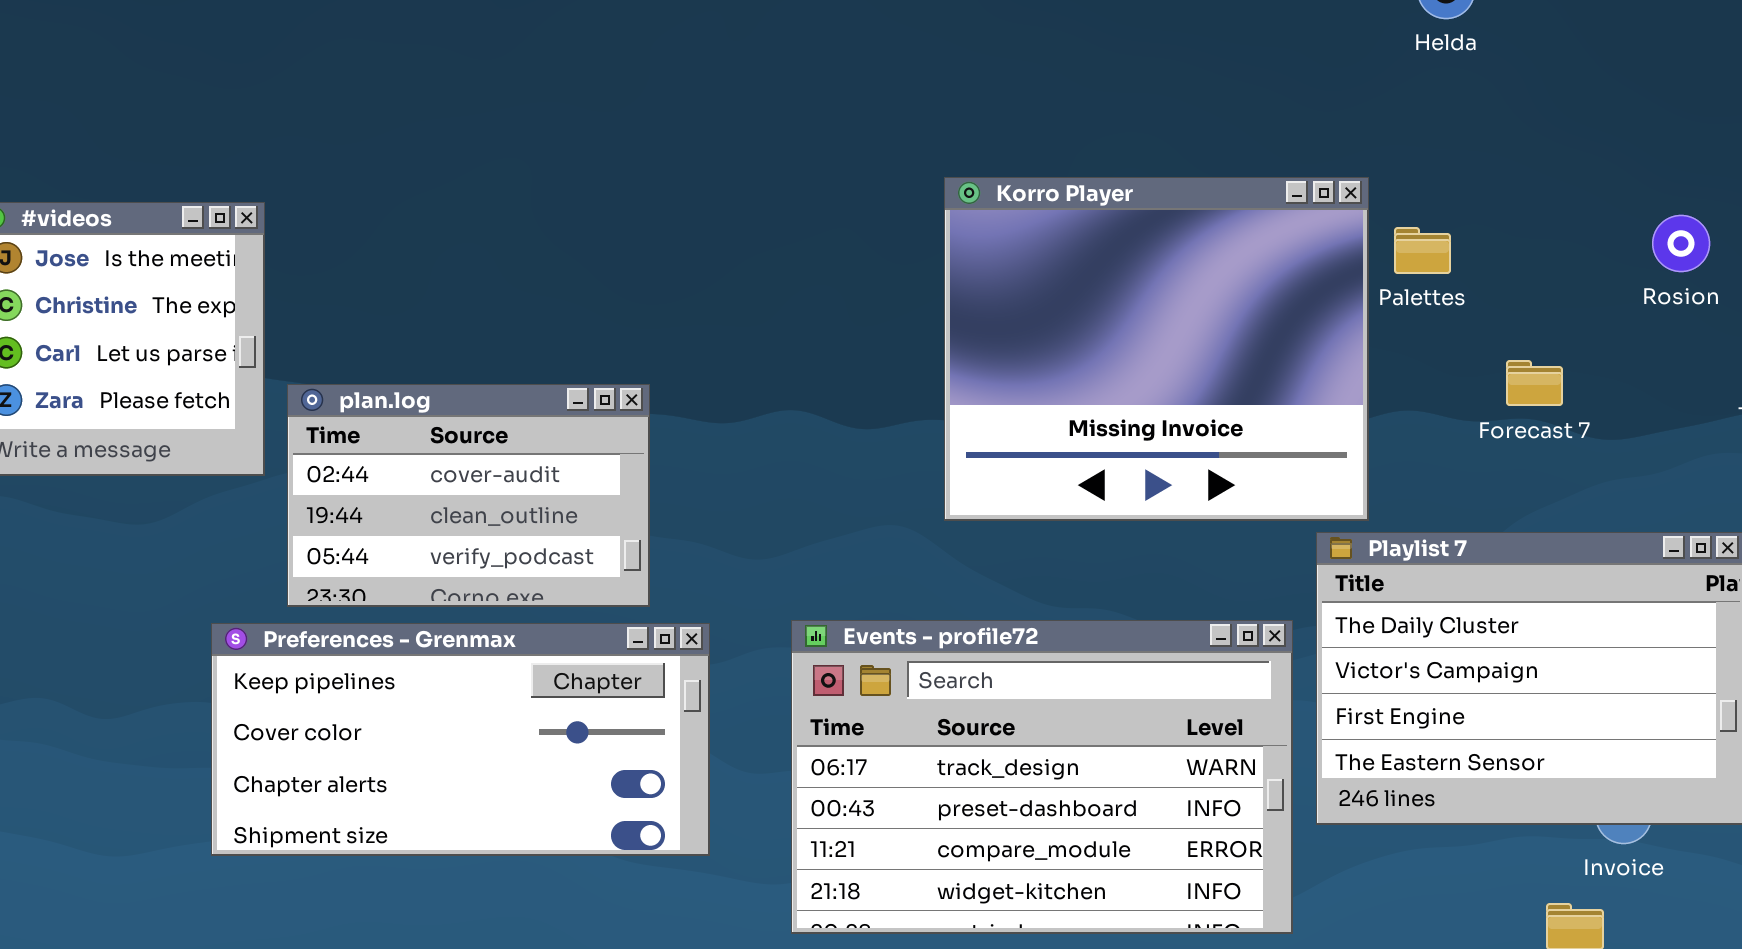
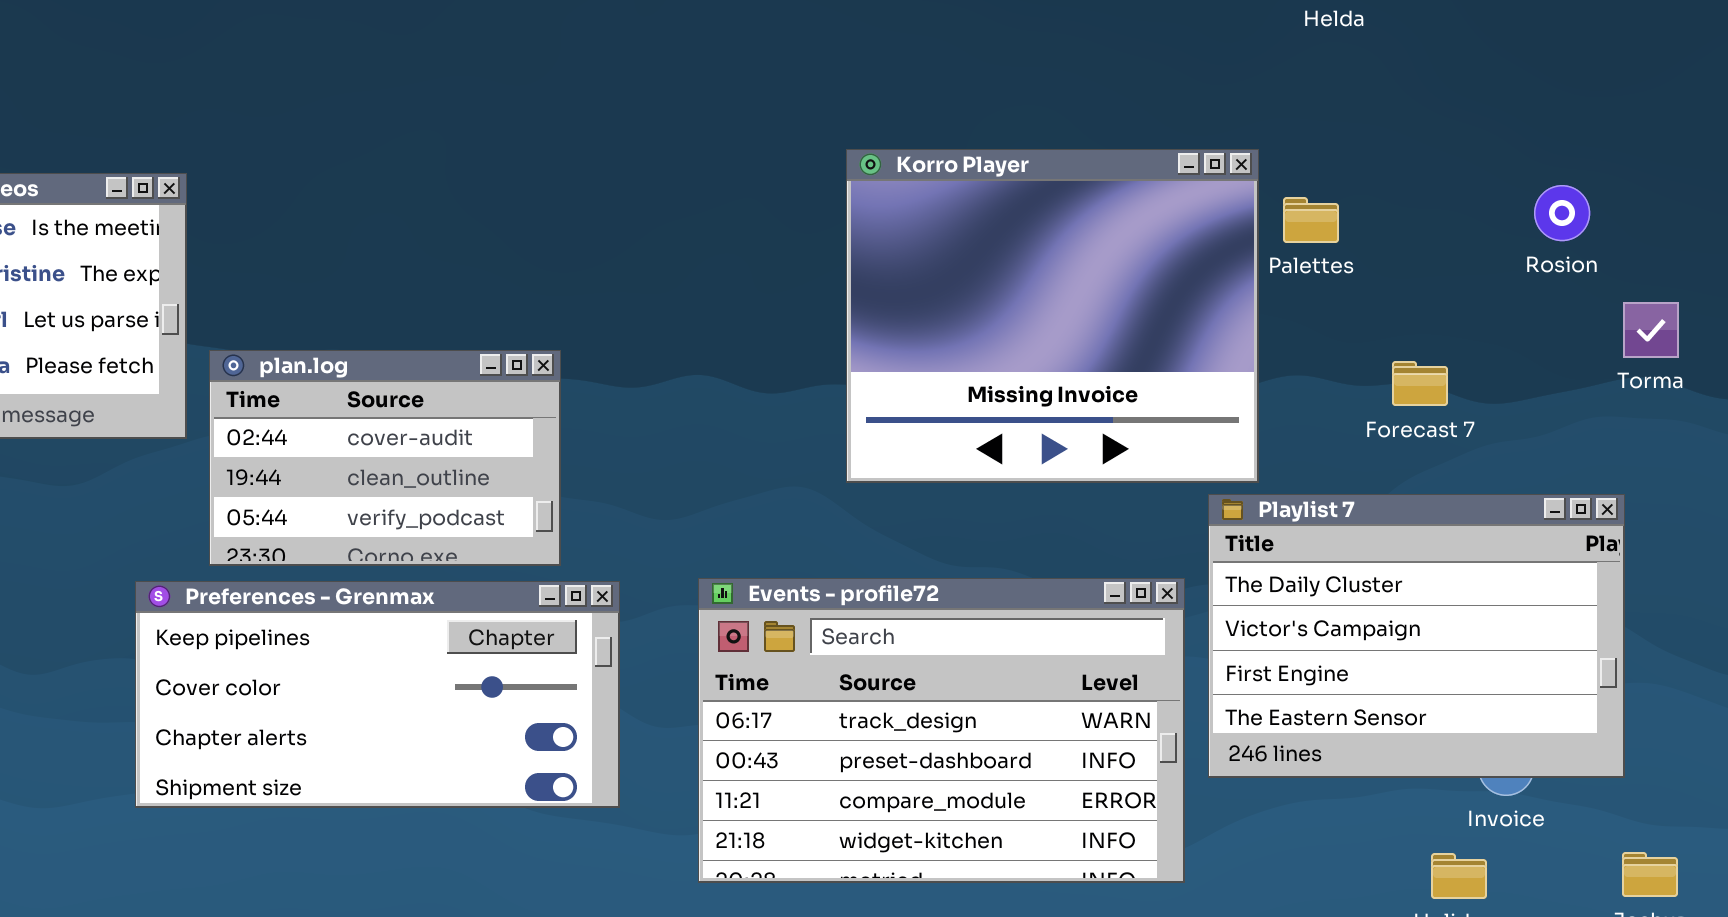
Forecast 7: [1506,360,1563,406] -> [1392,361,1448,406], moved

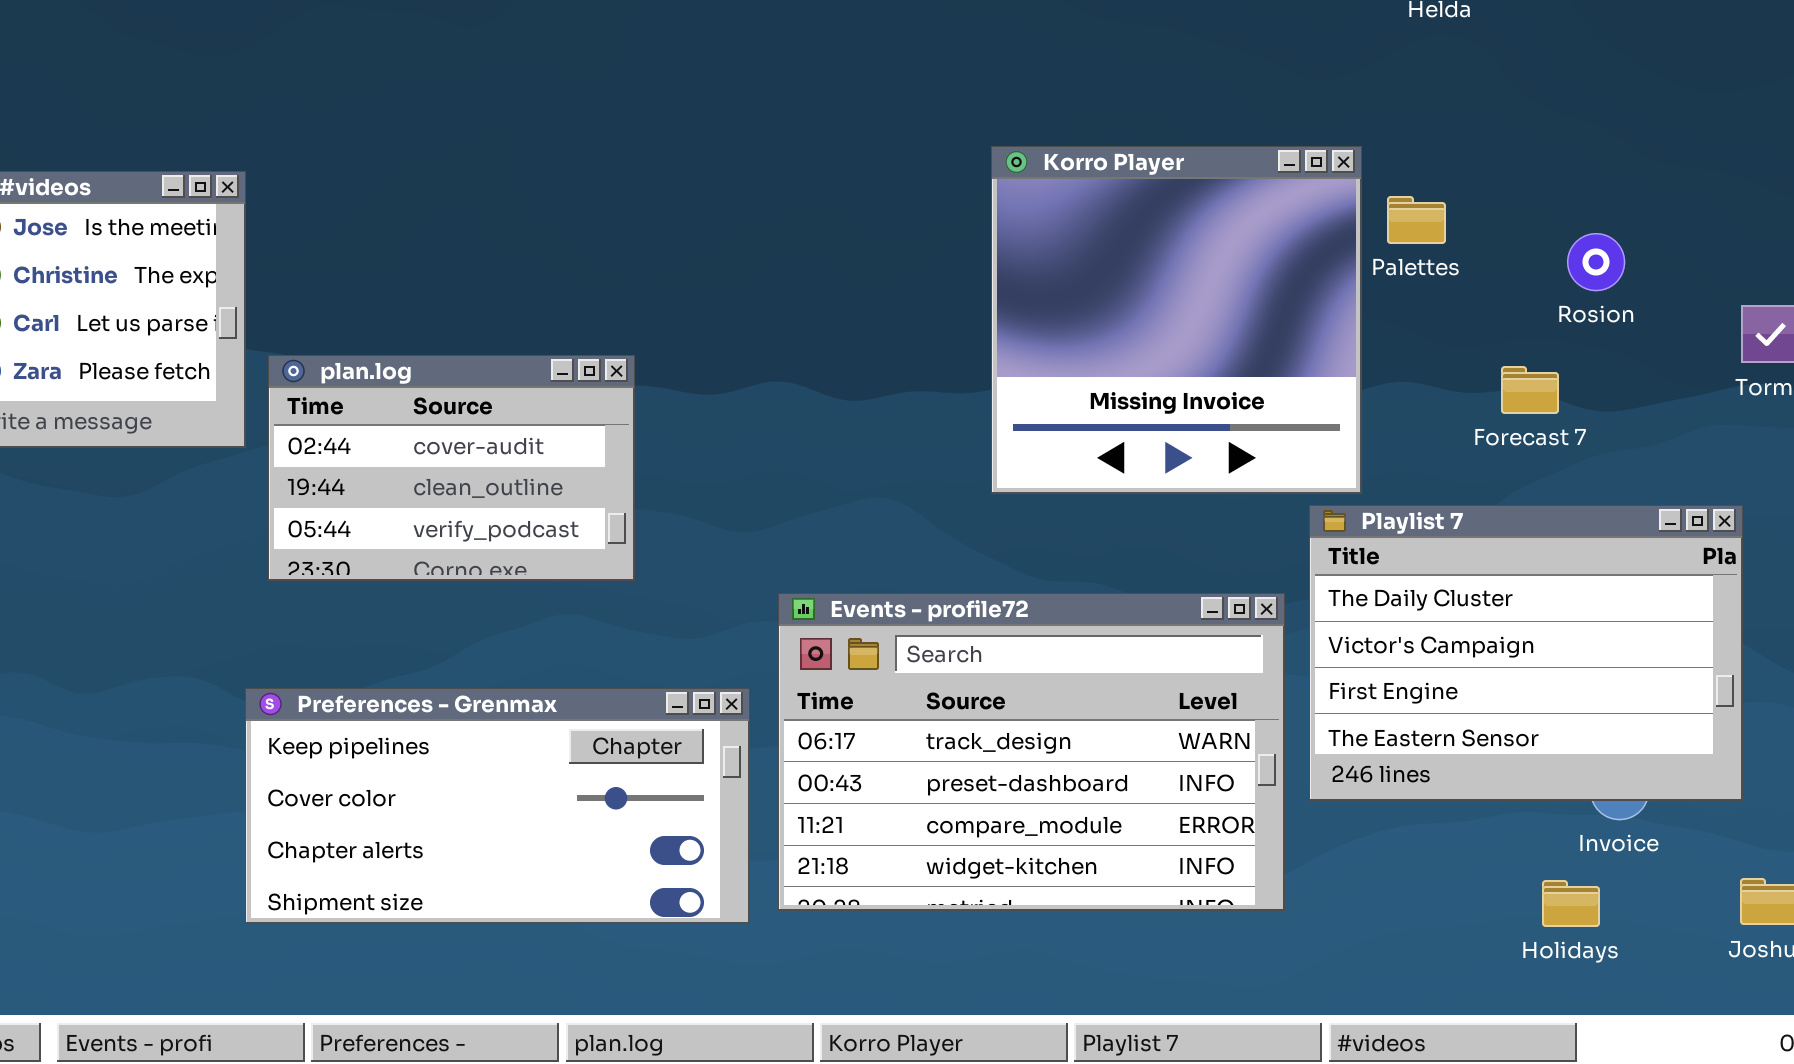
Korro Player: [846,149,1259,483] -> [991,146,1362,494], resized
Rosion: [1534,185,1590,241] -> [1567,233,1625,291], moved
Preferences - Grenmax: [135,581,620,808] -> [245,688,750,924], moved

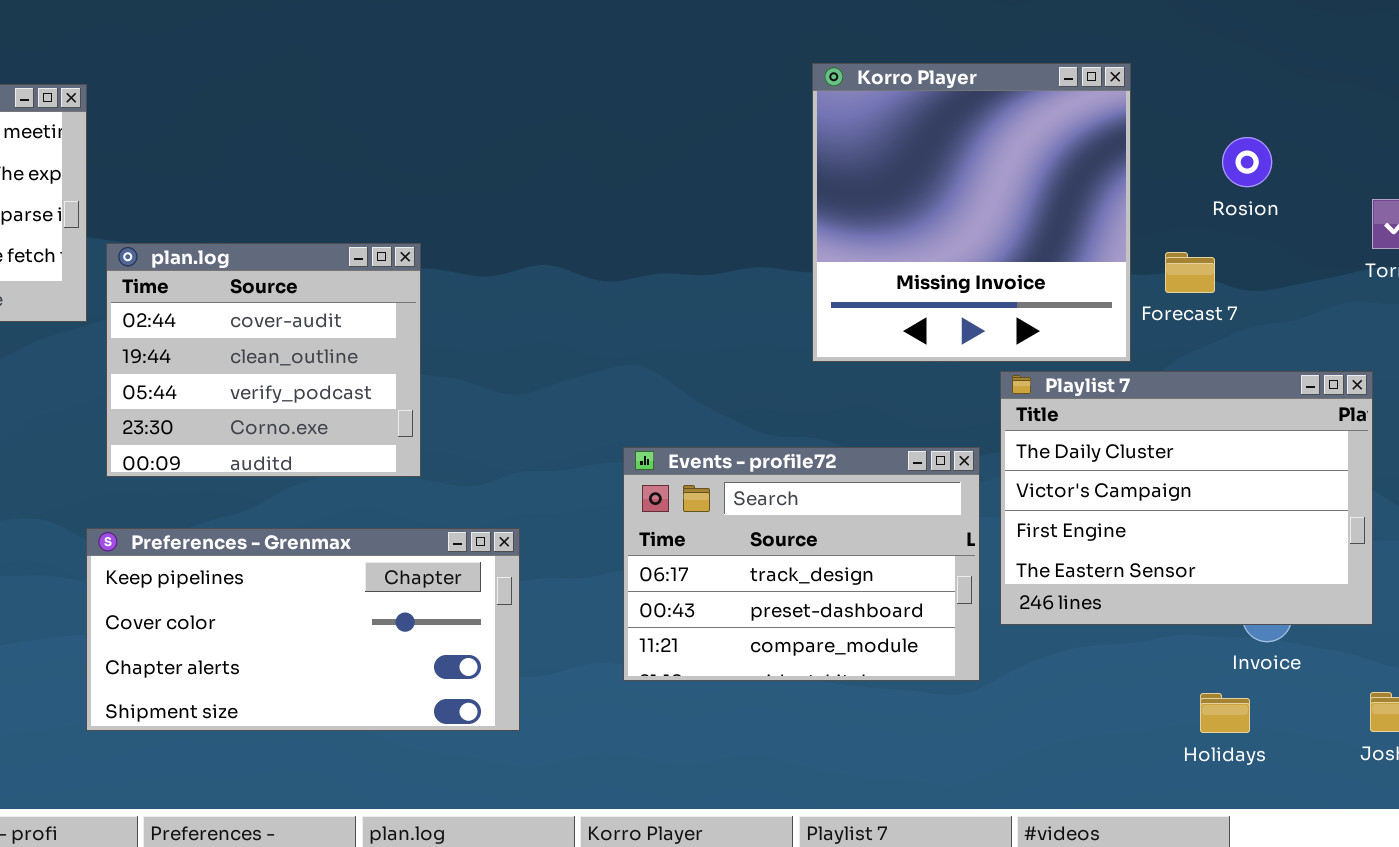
Korro Player: [991,146,1362,494] -> [812,63,1131,362], moved
plan.log: [268,355,635,581] -> [106,243,421,477], resized
Events - profile72: [778,593,1285,911] -> [623,447,980,681], resized

